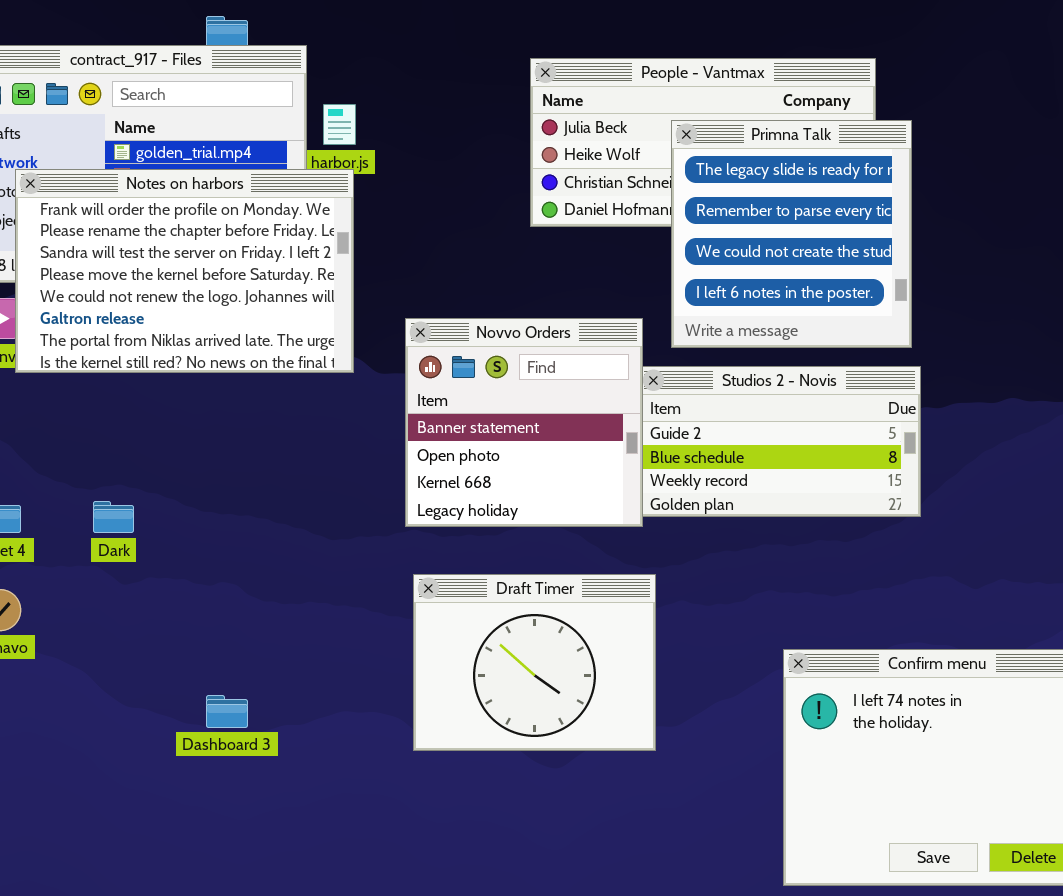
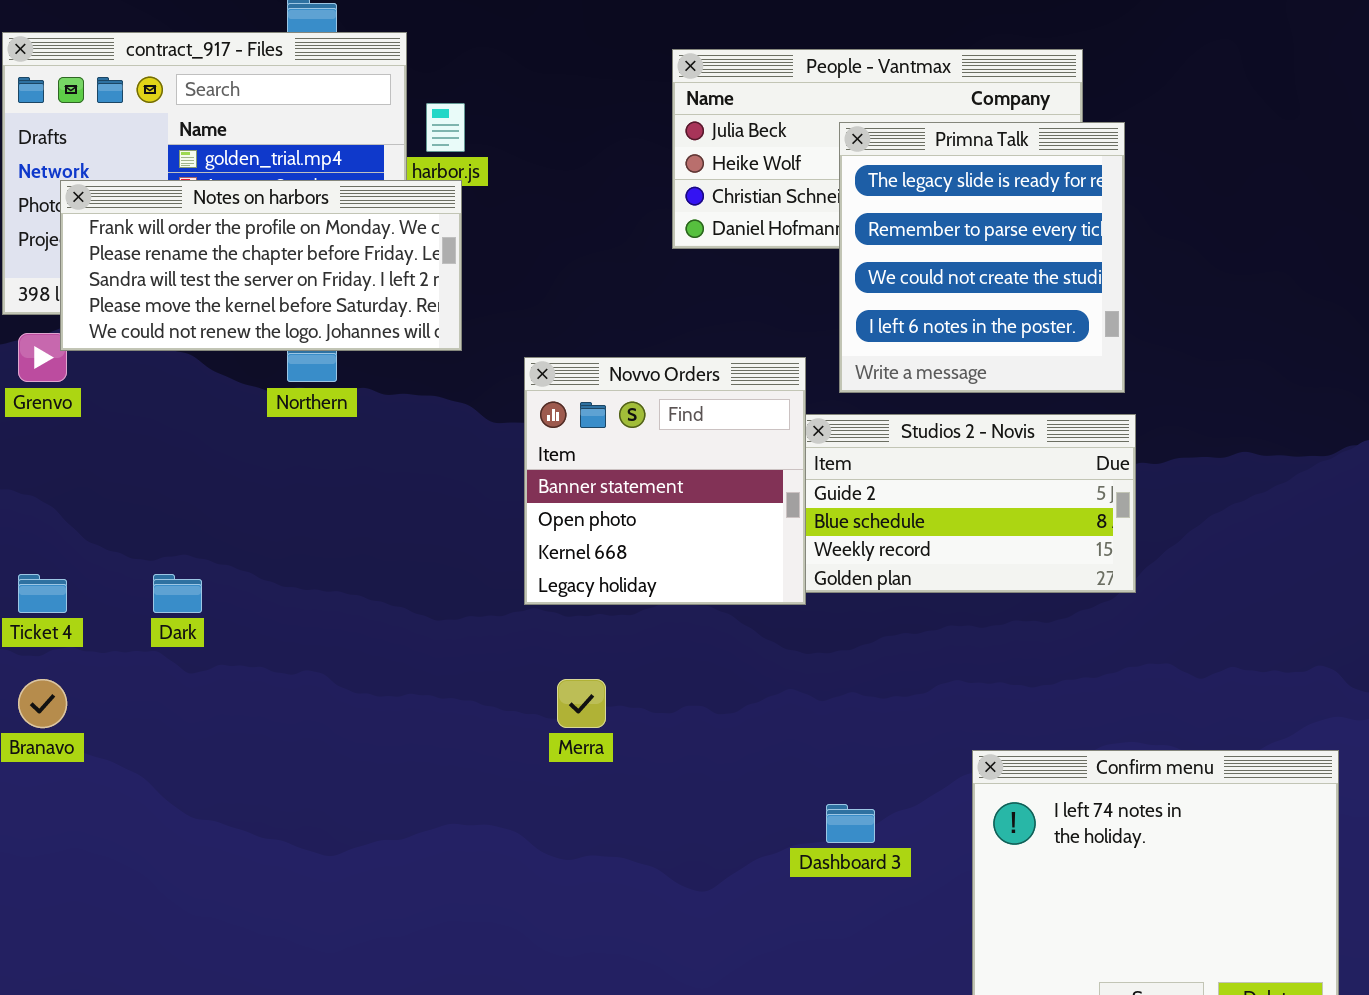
Notes on harbors: [15,169,354,373] -> [60,180,462,351], resized
Draft Timer: [413,574,656,751] -> none, closed
Dashboard 3: [206,695,248,728] -> [826,804,875,843], moved

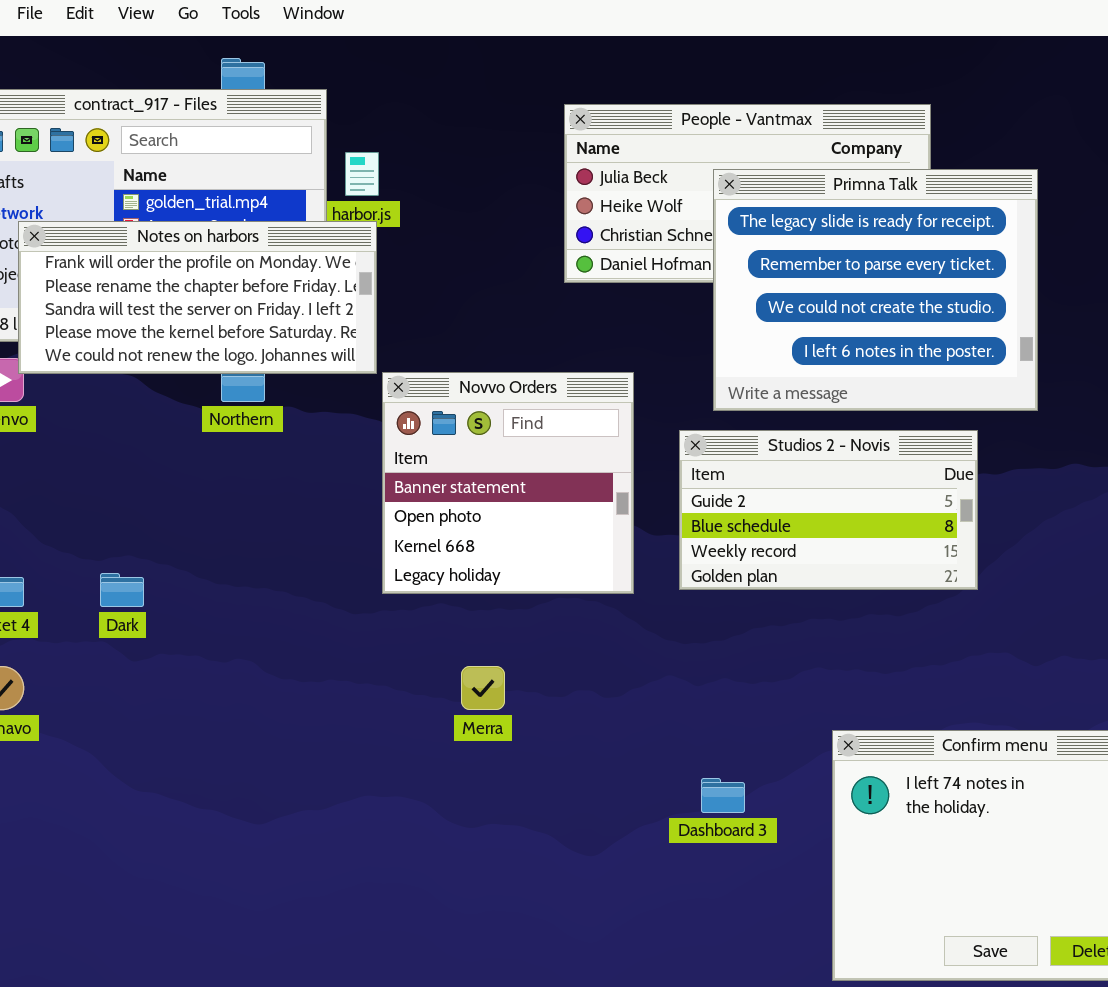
Primna Talk: [839,122,1125,393] -> [713,169,1038,411], resized
Novvo Orders: [524,357,806,605] -> [382,372,634,594], moved

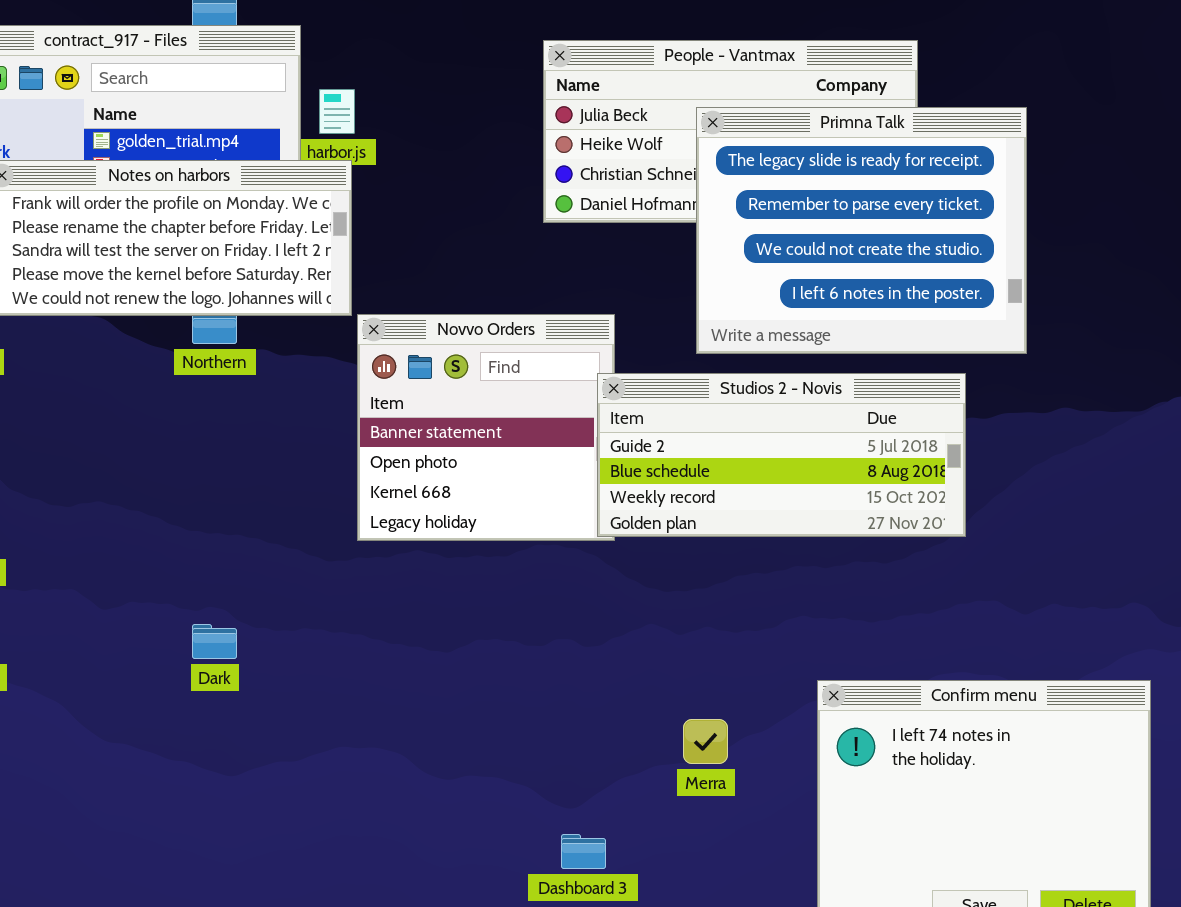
Studios 2 - Novis: [679,430,978,590] -> [597,373,966,537], resized
Dark: [100,573,144,607] -> [192,624,237,659], moved
Merra: [461,666,505,710] -> [683,719,728,764], moved
Dashboard 3: [701,778,745,813] -> [561,834,606,869], moved

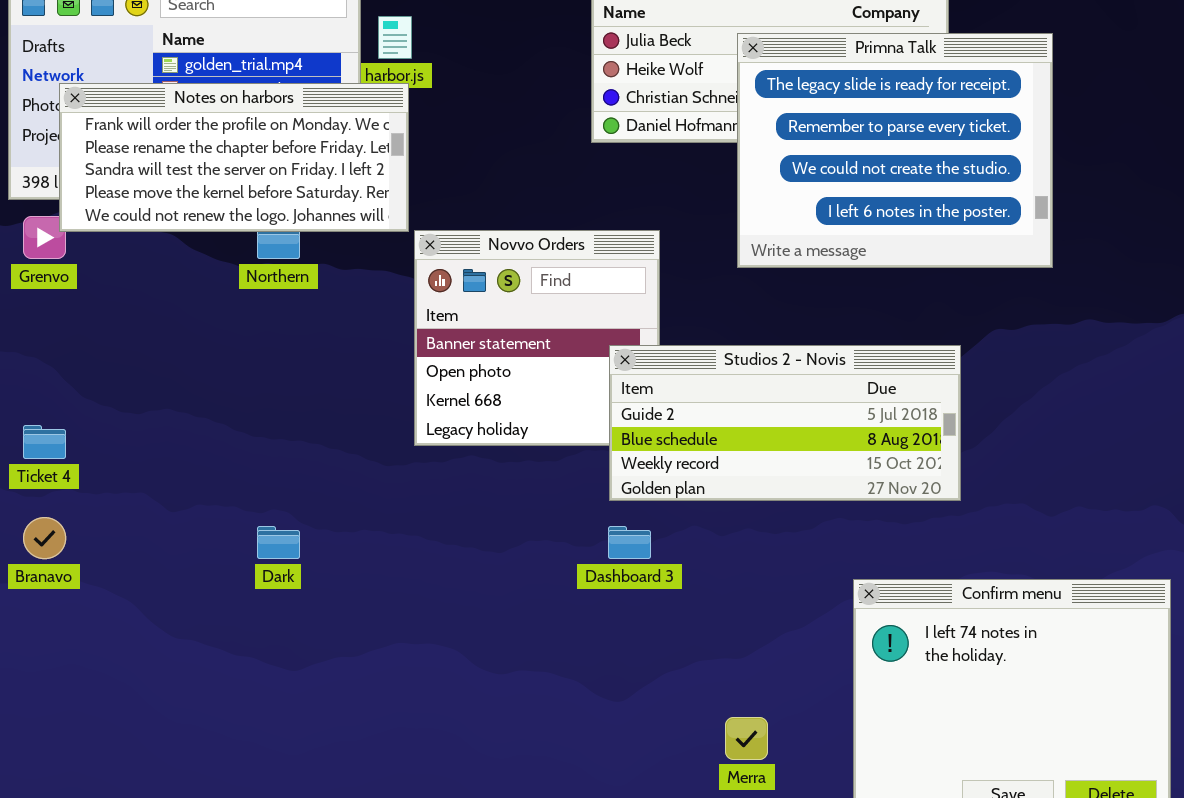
Studios 2 - Novis: [597,373,966,537] -> [609,345,961,501], moved
Merra: [683,719,728,764] -> [725,717,768,760], moved
Dashboard 3: [561,834,606,869] -> [608,526,651,559], moved

